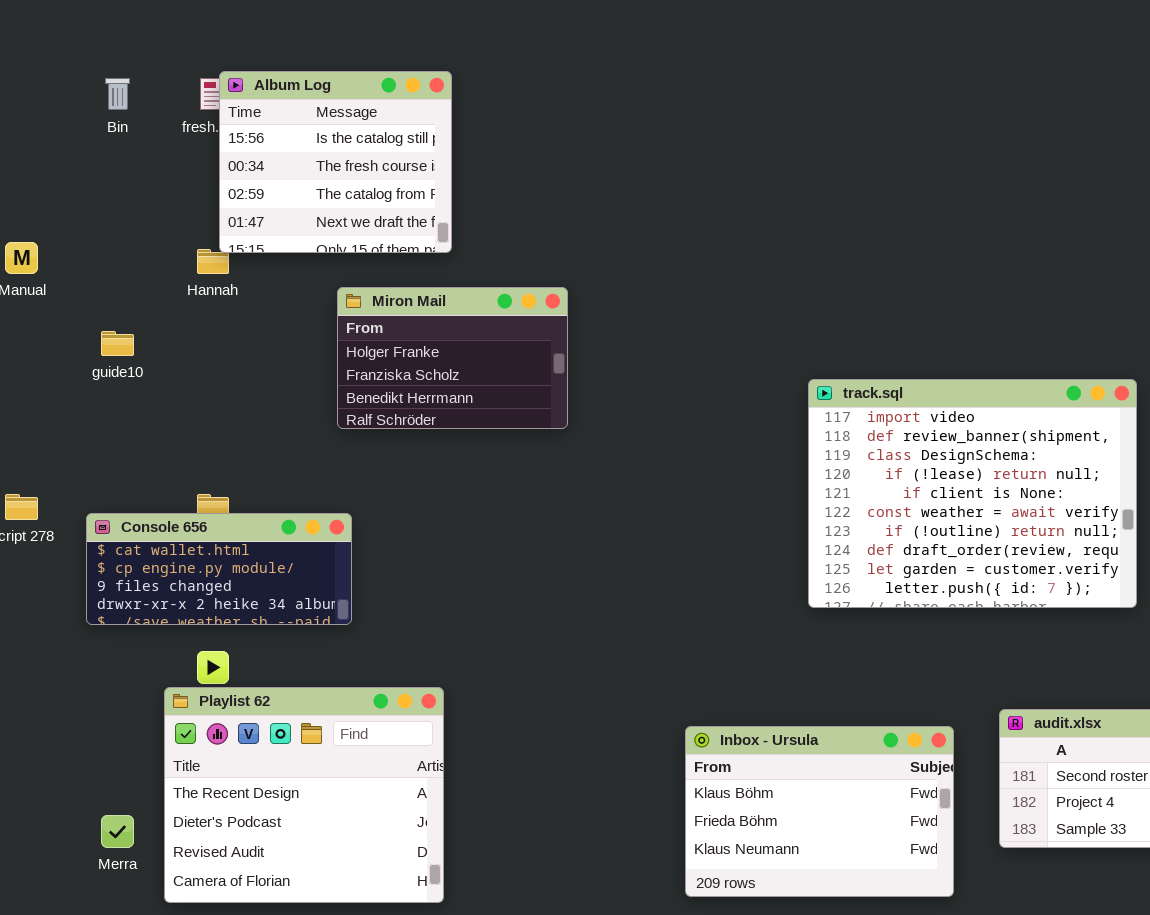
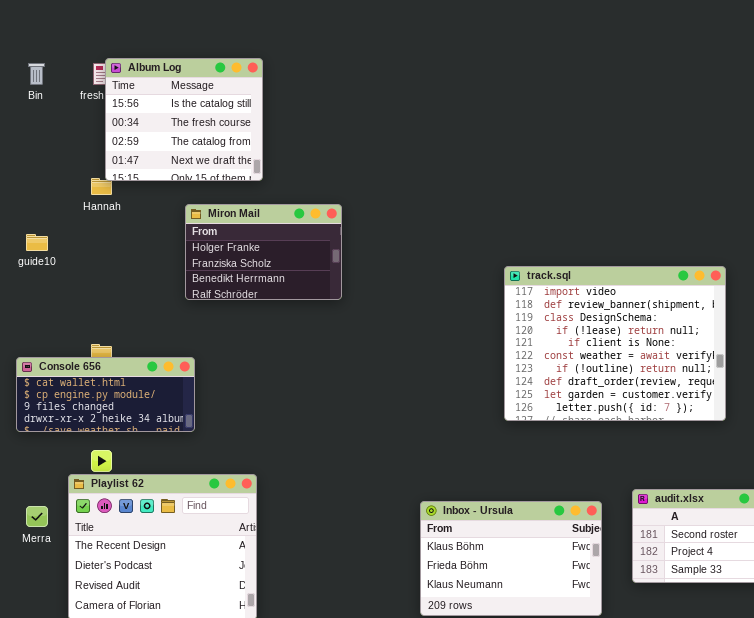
Merra: [101,815,134,848] -> [26,506,48,527], moved

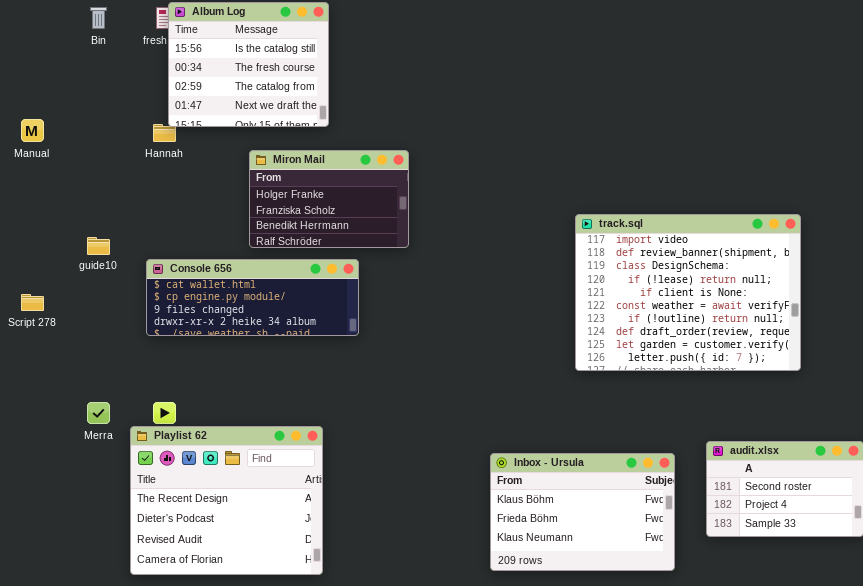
guide10: [26,234,48,251] -> [87,237,110,255], moved
Console 656: [16,357,195,432] -> [146,259,359,336], moved, resized
Merra: [26,506,48,527] -> [87,402,110,424], moved

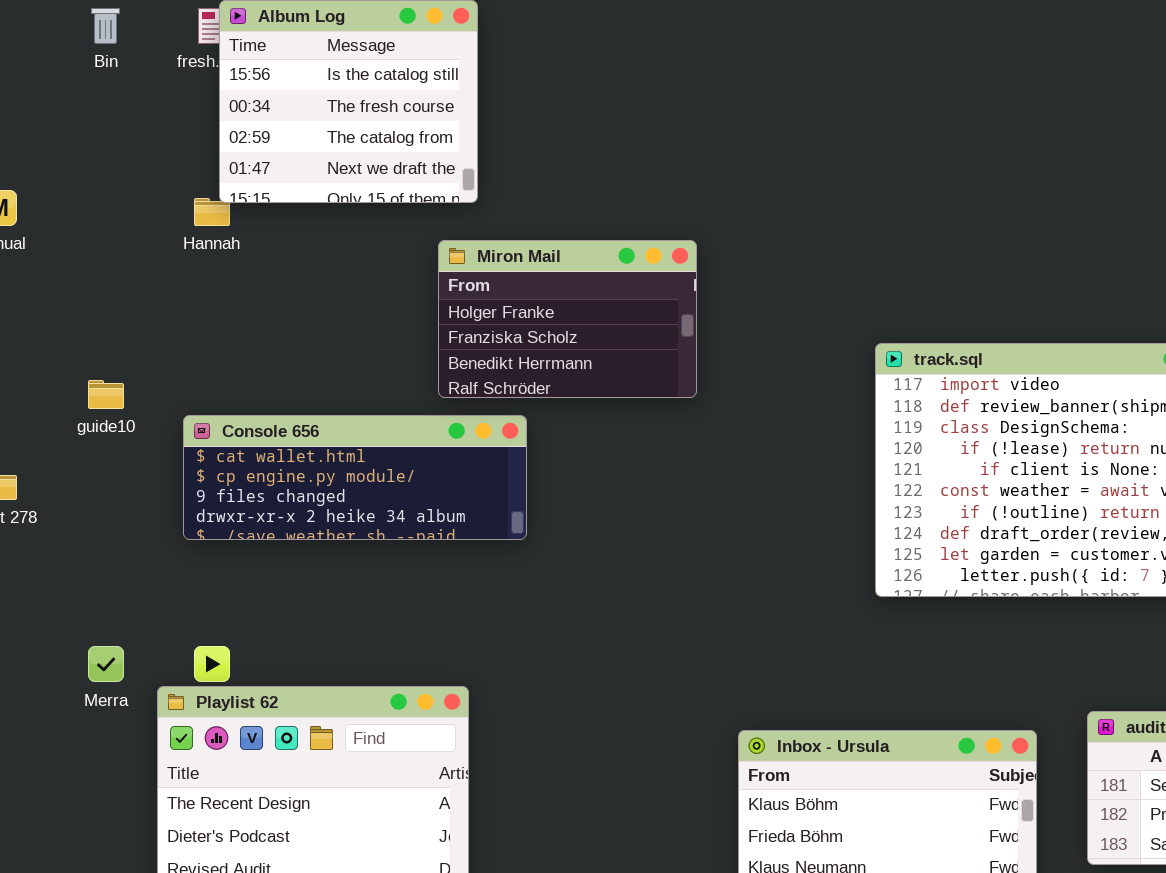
Miron Mail: [249,150,409,248] -> [438,240,697,398], moved

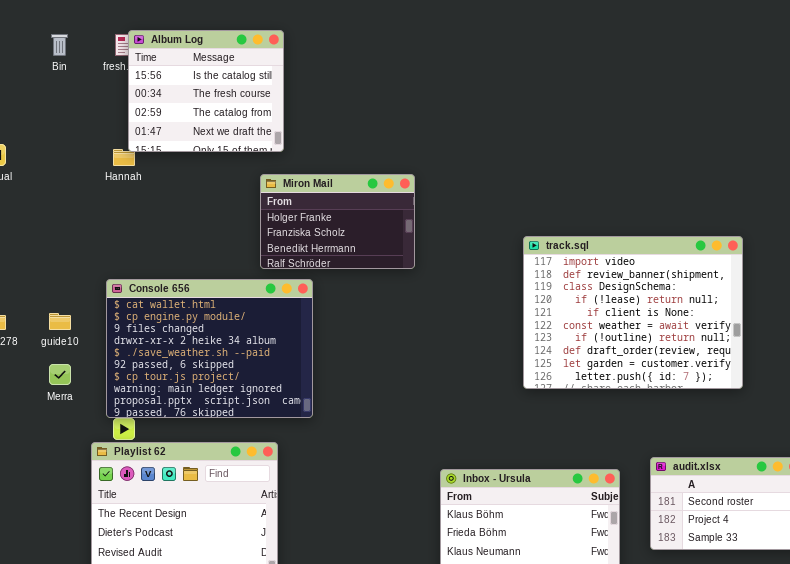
guide10: [88,380,124,409] -> [49,313,71,330], moved
Console 656: [183,415,527,540] -> [106,279,313,418], resized
Merra: [88,646,124,682] -> [49,364,71,385], moved

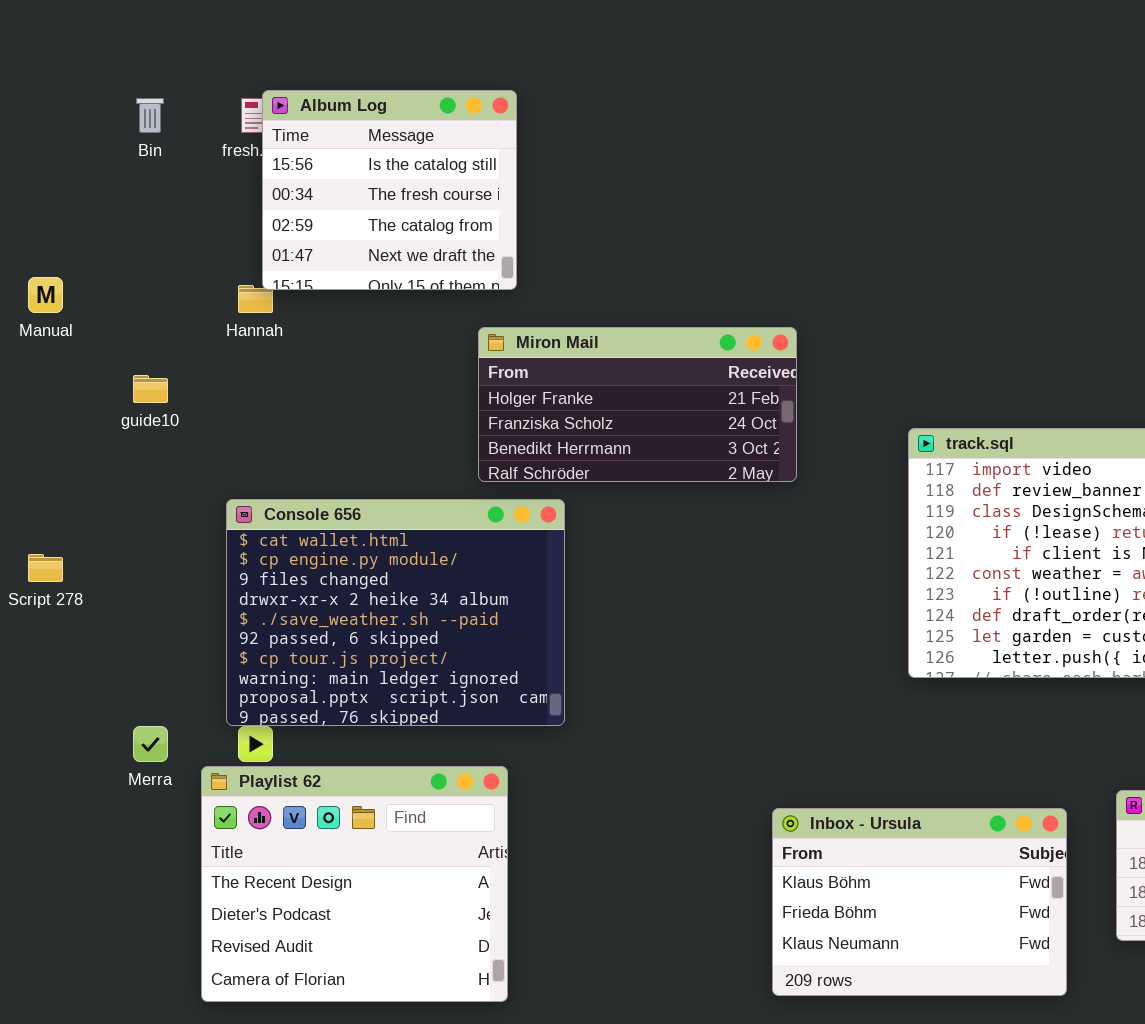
Miron Mail: [260,174,415,269] -> [478,327,797,482], resized
guide10: [49,313,71,330] -> [133,375,168,403], moved
Merra: [49,364,71,385] -> [133,726,168,762], moved

